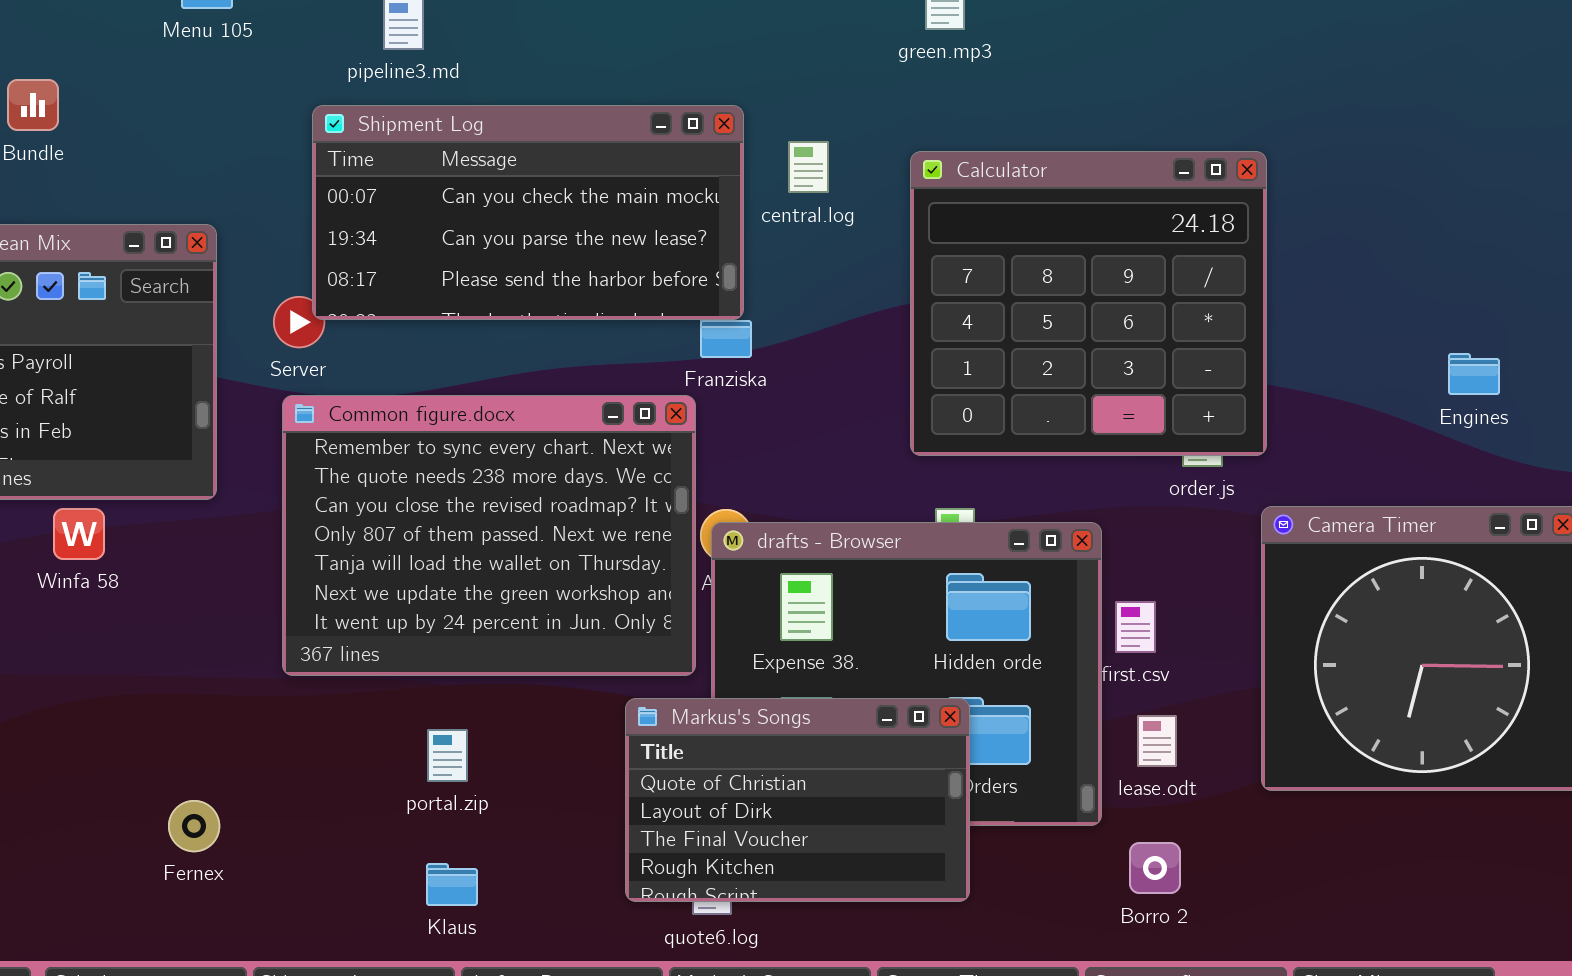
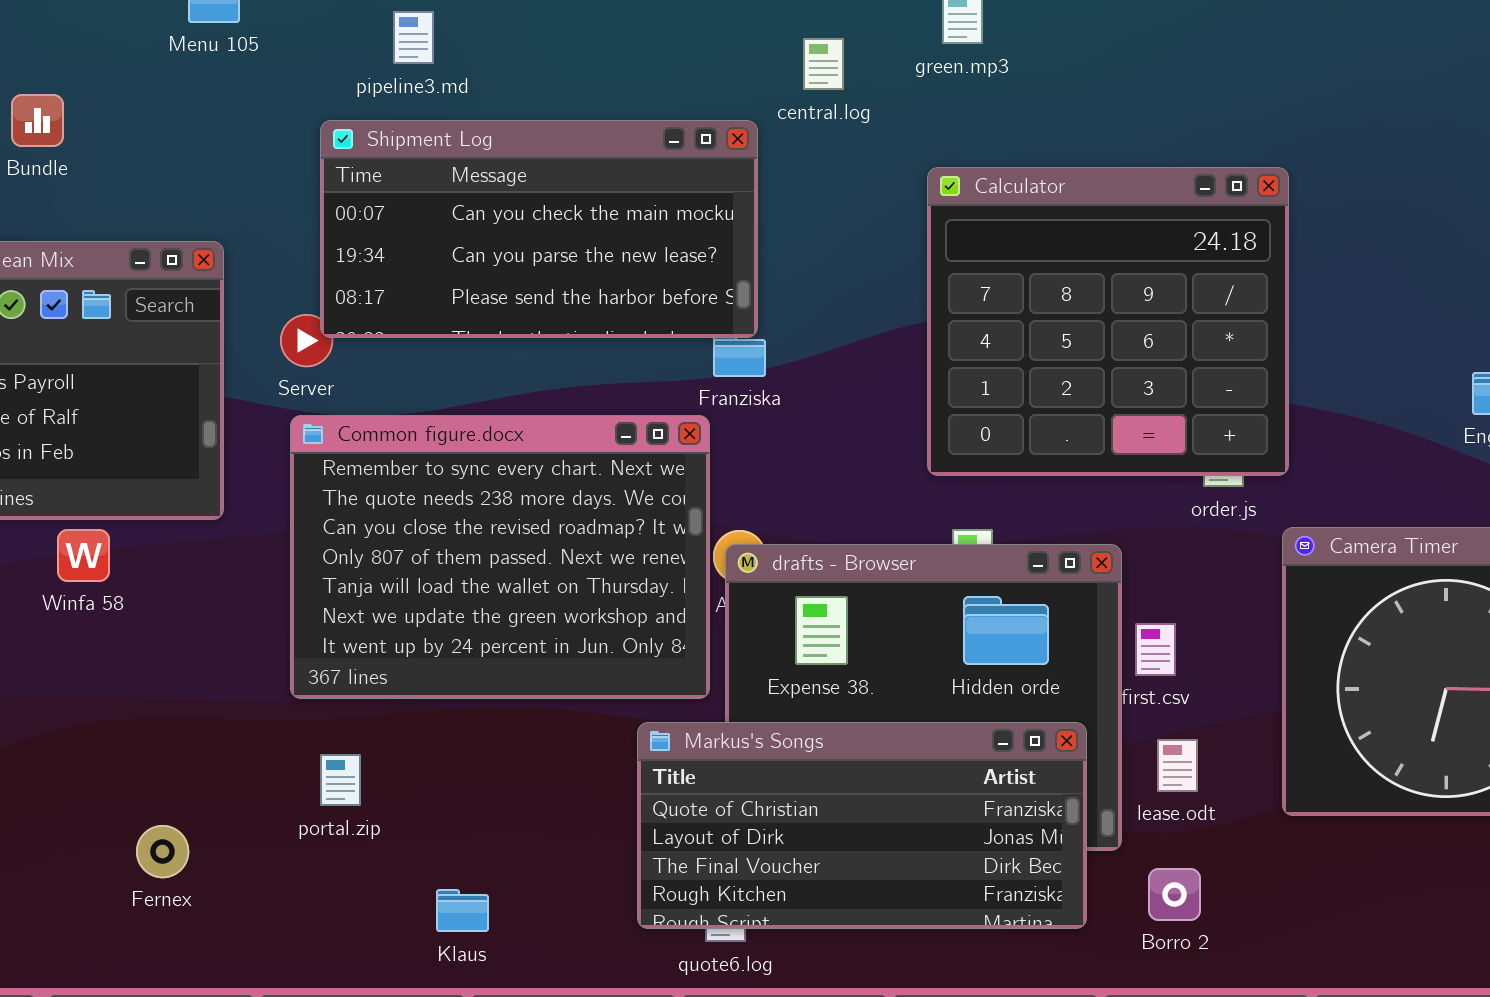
central.log: [788,141,829,193] -> [803,38,844,90], moved
Markus's Songs: [625,698,970,902] -> [637,722,1087,929], resized
portal.zip: [427,729,468,782] -> [320,754,361,806], moved
Fernex: [168,800,220,852] -> [136,825,189,878], moved

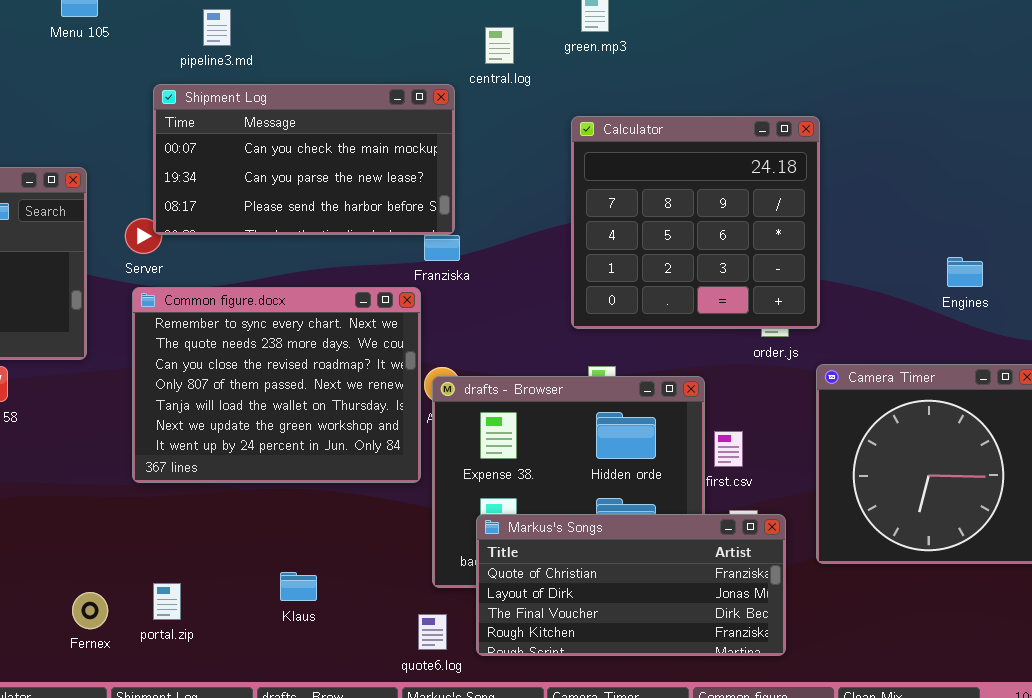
Markus's Songs: [637,722,1087,929] -> [476,514,786,656], moved
portal.zip: [320,754,361,806] -> [153,583,181,620], moved
Fernex: [136,825,189,878] -> [72,592,108,629], moved
Klaus: [436,889,489,932] -> [280,572,317,601], moved

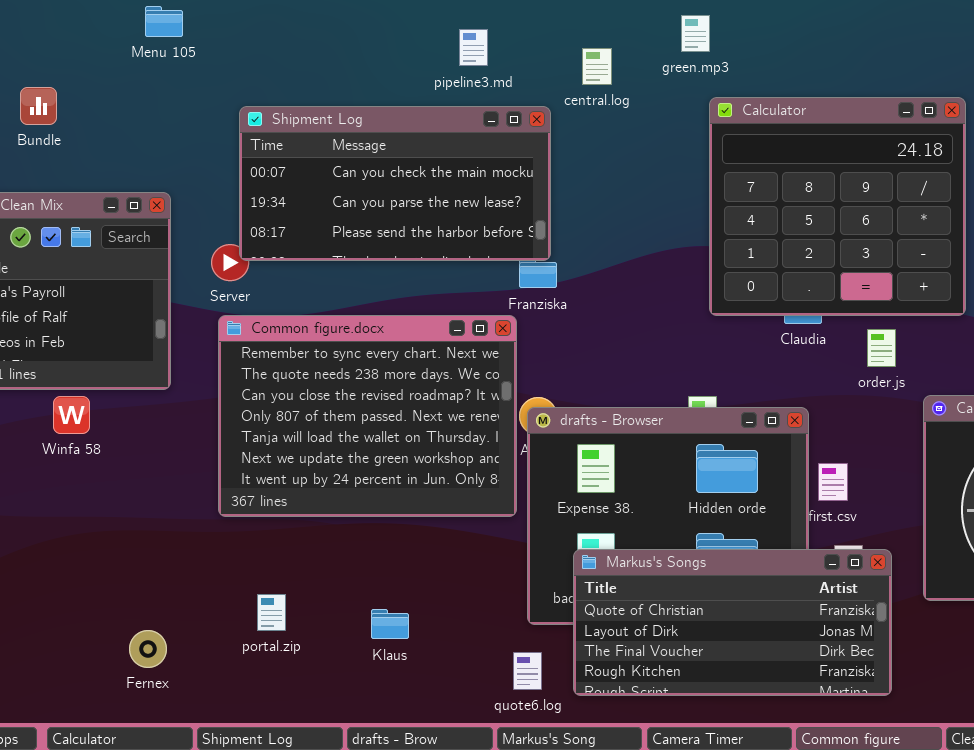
pipeline3.md: [203,9,231,46] -> [459,29,488,66], moved
Calculator: [571,116,820,329] -> [709,97,966,316], moved
portal.zip: [153,583,181,620] -> [257,594,286,631], moved
Fernex: [72,592,108,629] -> [129,630,167,668], moved

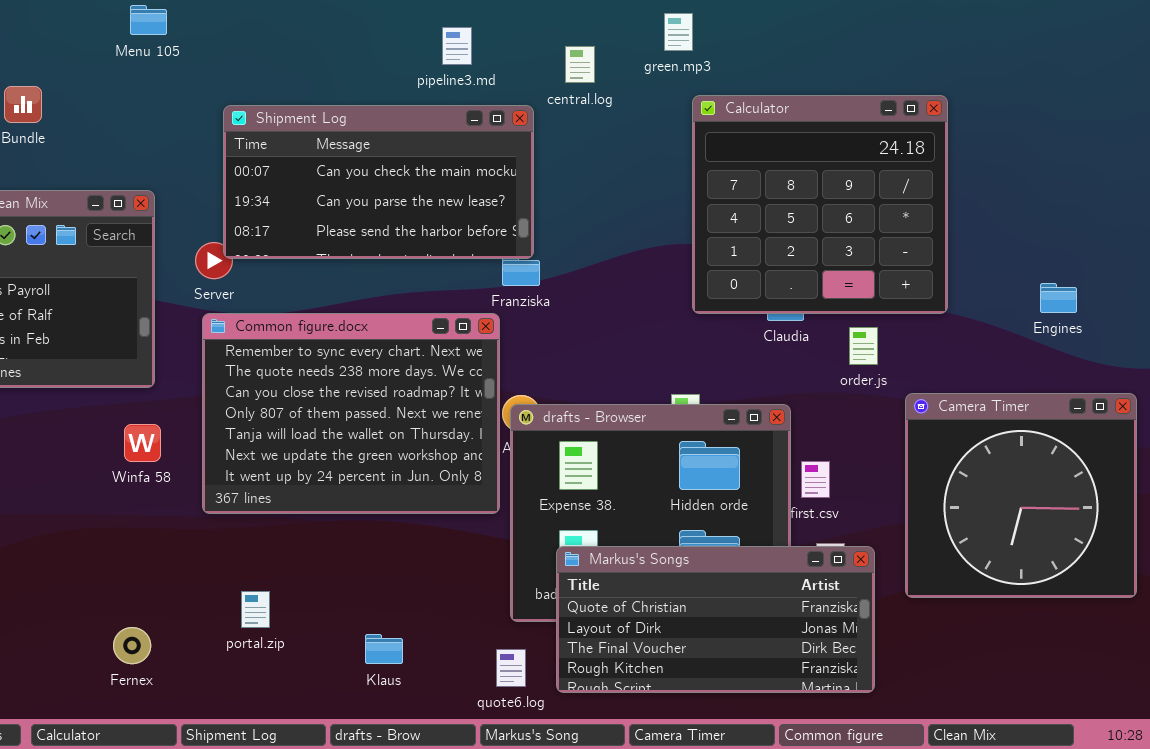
Winfa 58: [53,396,90,434] -> [124,424,161,462], moved
Klaus: [371,609,409,639] -> [365,634,403,664], moved

